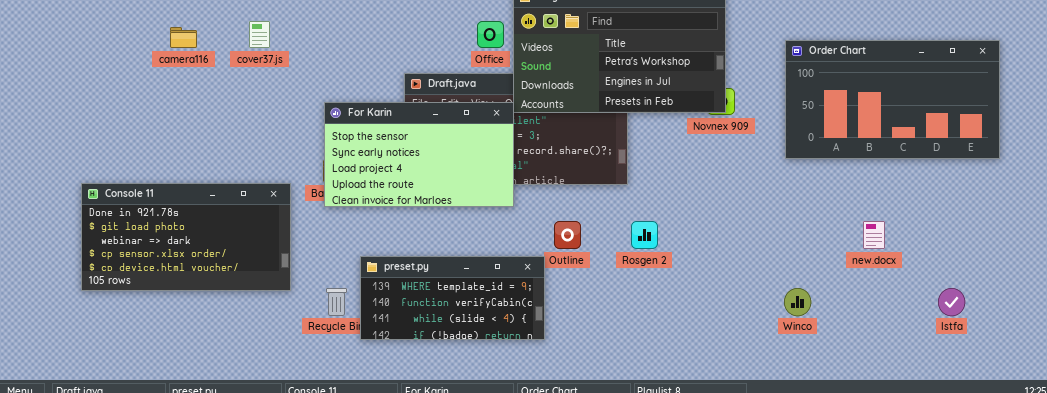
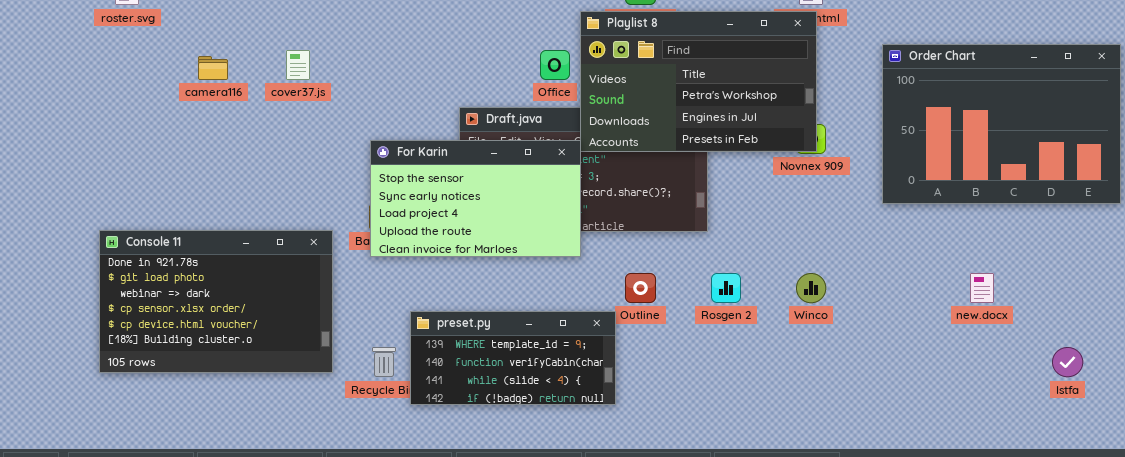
Order Chart: [785,40,1000,159] -> [882,44,1121,204], resized
Console 11: [81,183,291,291] -> [99,230,333,373], resized
Winco: [784,288,811,316] -> [796,273,826,303], moved

